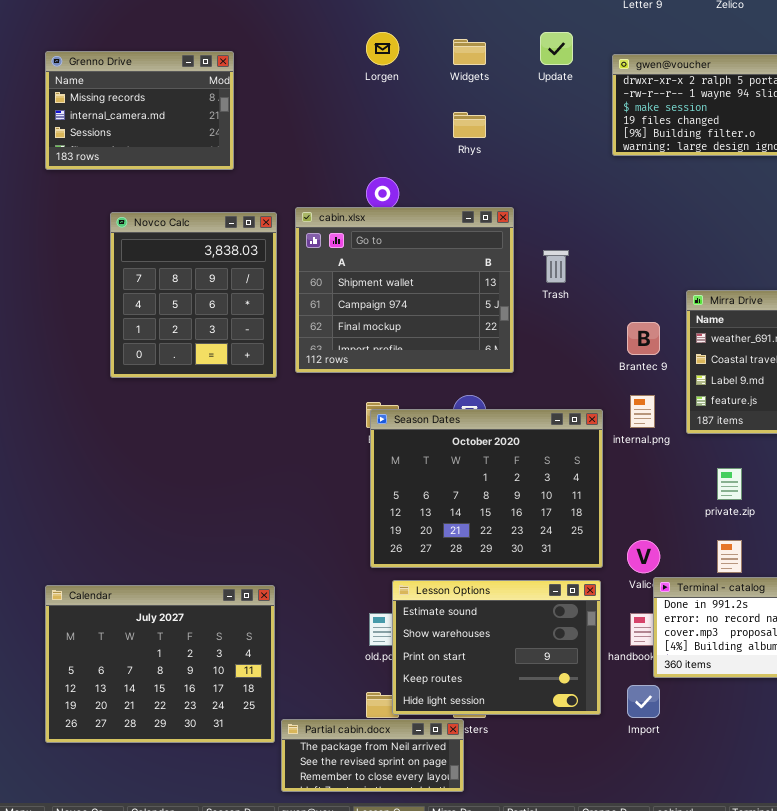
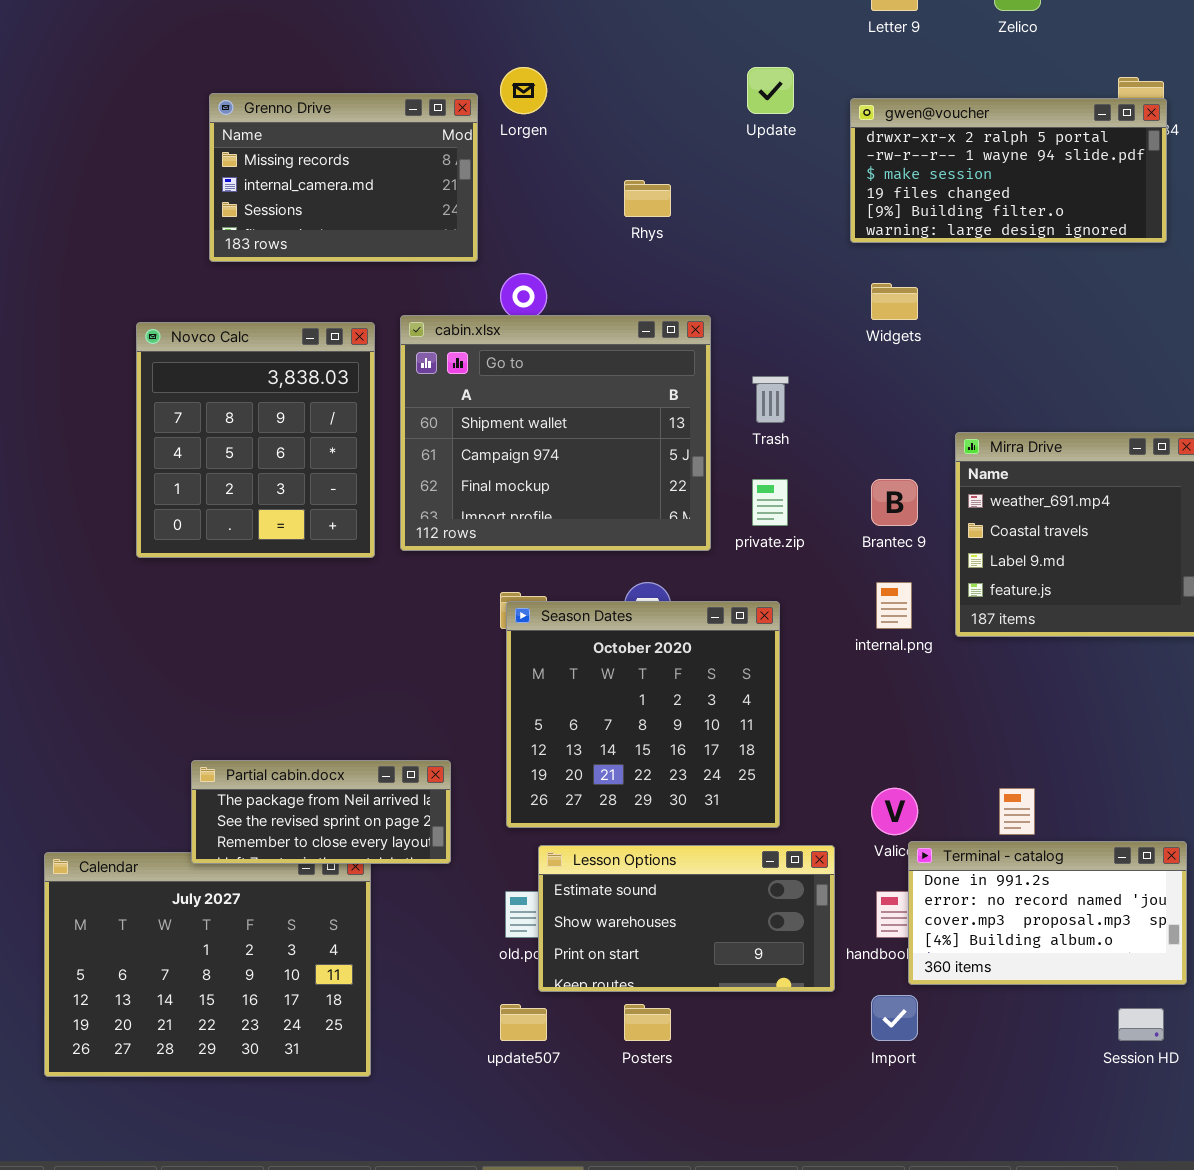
Widgets: [453,39,486,65] -> [871,283,918,320], moved
Grenno Drive: [45,51,234,170] -> [209,93,478,262], moved
Season Dates: [370,409,603,568] -> [506,601,780,828], resized
private.zip: [717,468,742,500] -> [752,479,788,526], moved
Lesson Options: [392,580,601,715] -> [538,845,835,992], resized
Partial cabin.docx: [281,719,464,792] -> [191,760,451,864], moved

